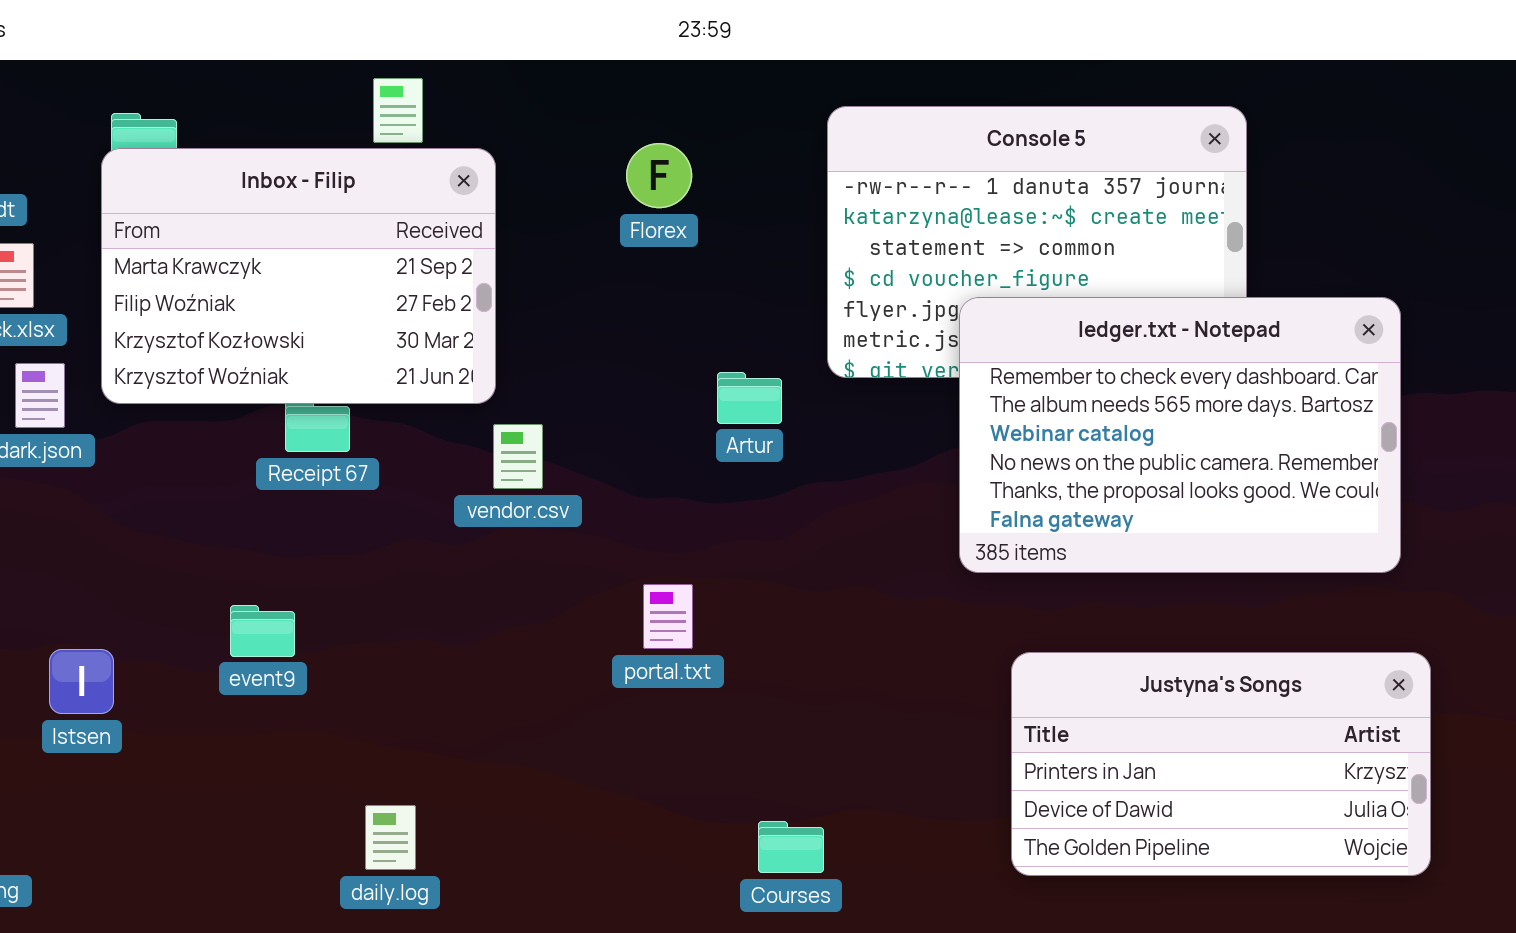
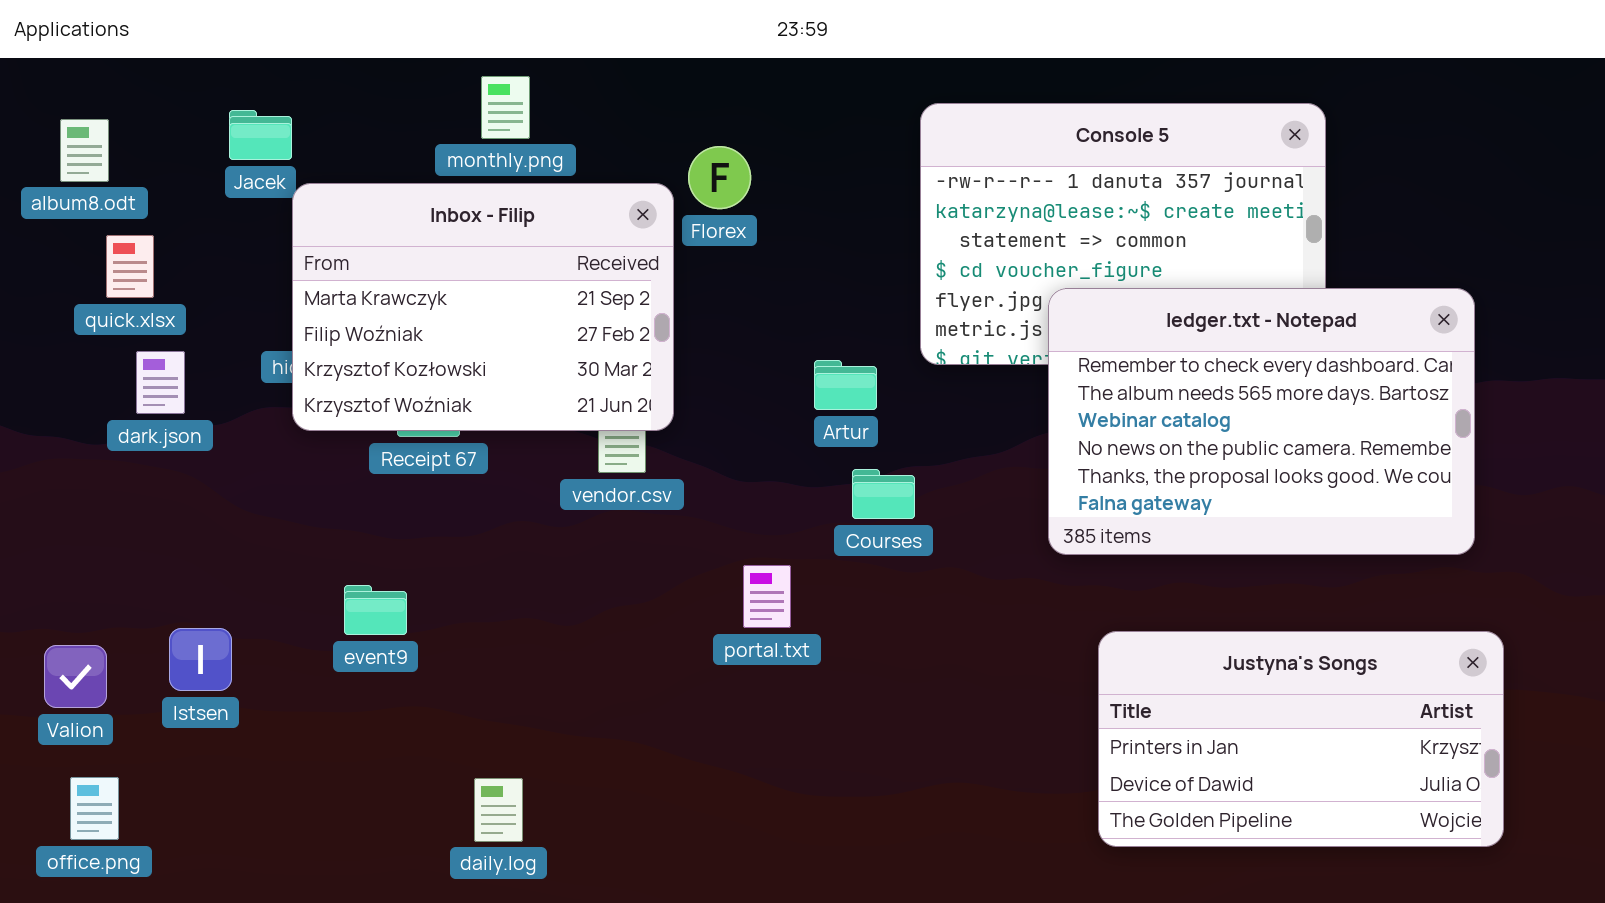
Florex: [626,143,692,208] -> [688,146,751,209], moved
Inbox - Filip: [101,148,496,404] -> [292,183,674,431], moved
Courses: [758,821,824,873] -> [852,469,915,519], moved

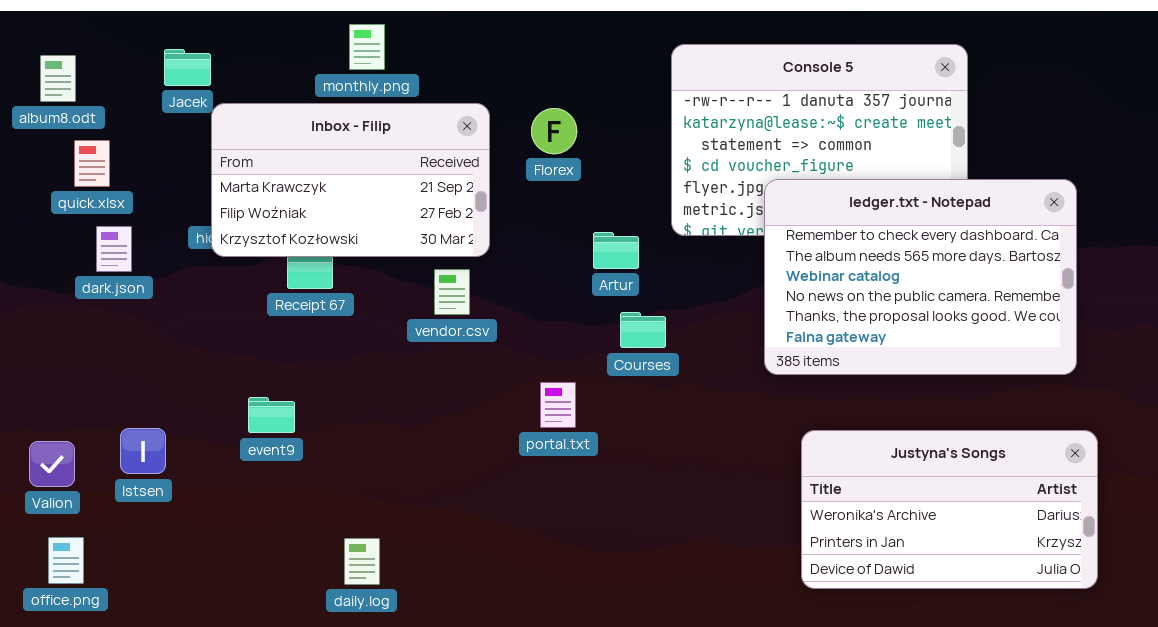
Florex: [688,146,751,209] -> [531,108,577,154], moved
Inbox - Filip: [292,183,674,431] -> [211,103,490,257], resized
Justyna's Songs: [1098,631,1504,847] -> [801,430,1098,589], scrolled up 1 row

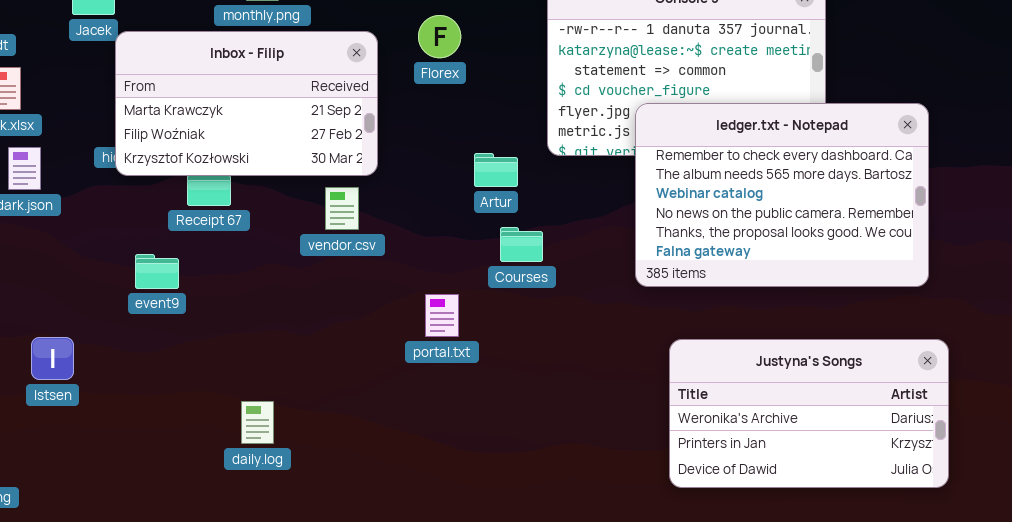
Florex: [531,108,577,154] -> [418,15,461,58], moved
event9: [248,397,295,433] -> [135,254,179,289], moved
daily.log: [344,538,380,585] -> [241,401,274,444], moved

